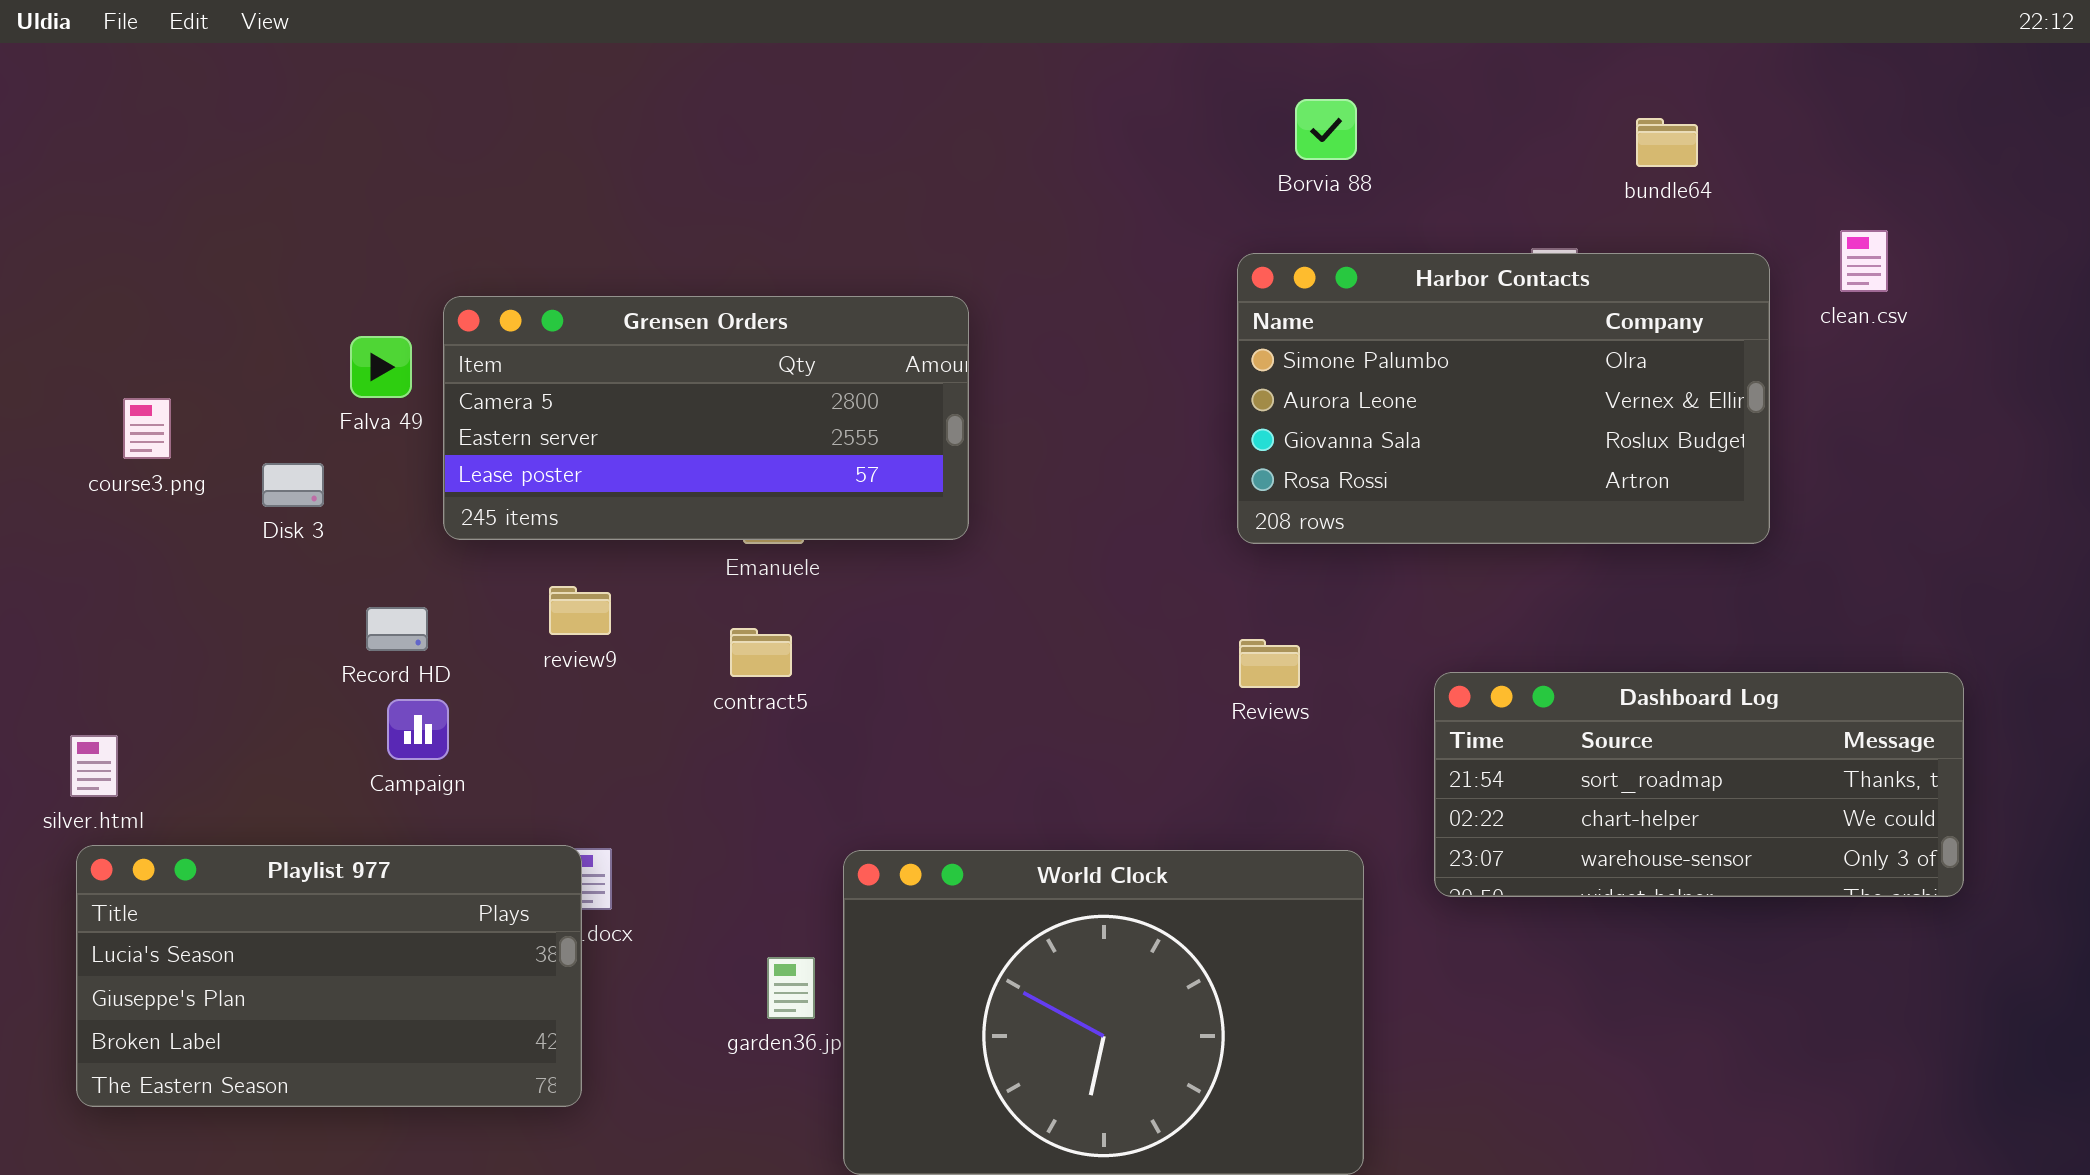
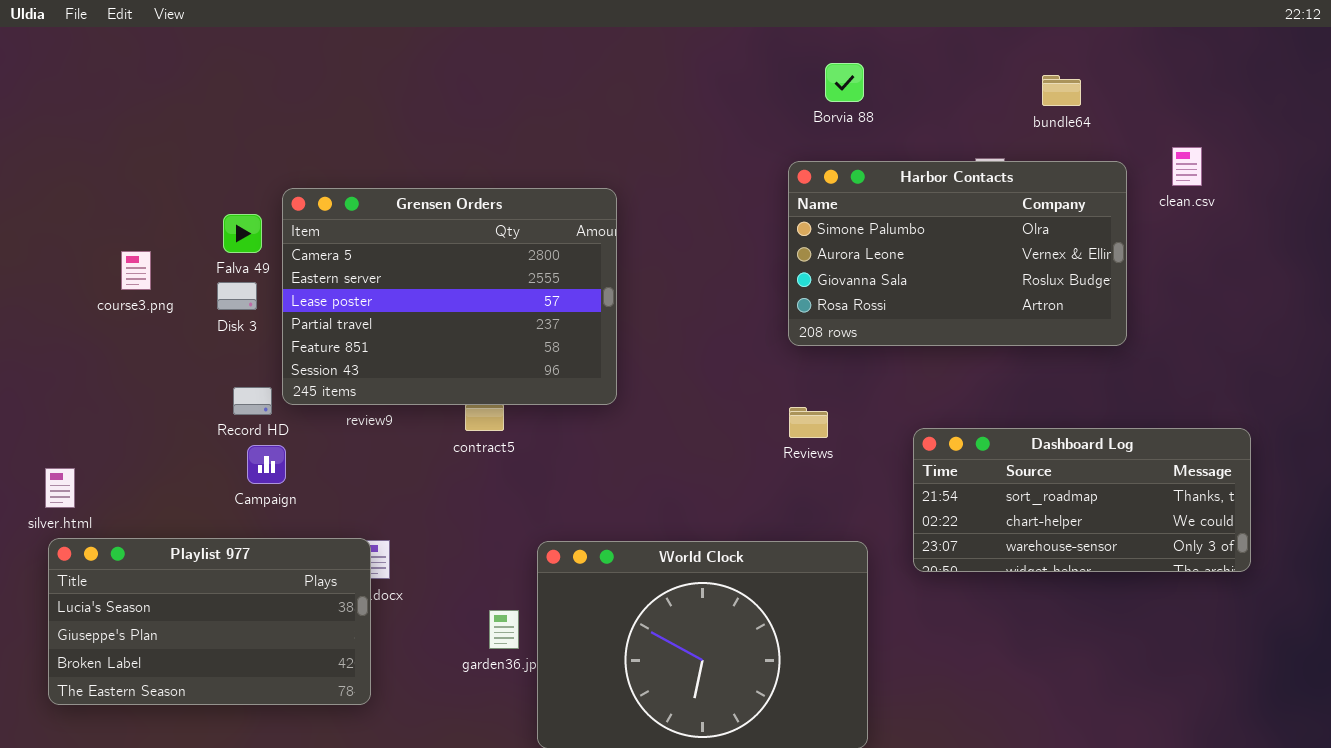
Grensen Orders: [443,296,969,540] -> [282,188,617,405], resized
course3.png: [123,398,171,459] -> [121,251,151,290], moved
Disk 3: [262,463,324,507] -> [217,282,257,310], moved

